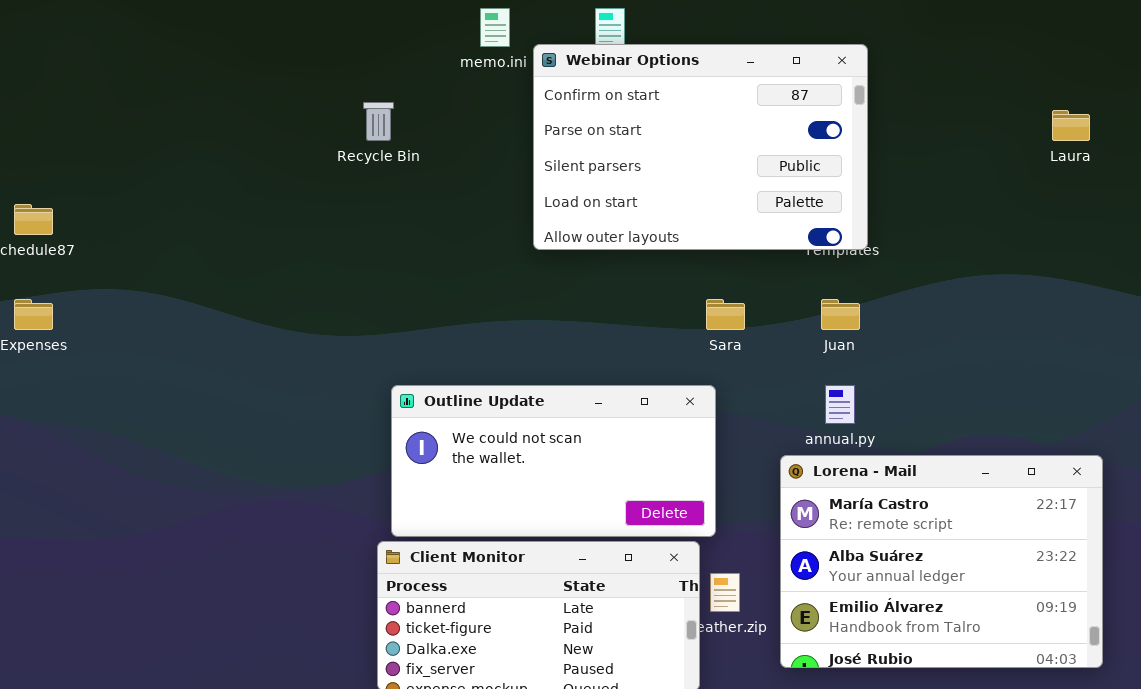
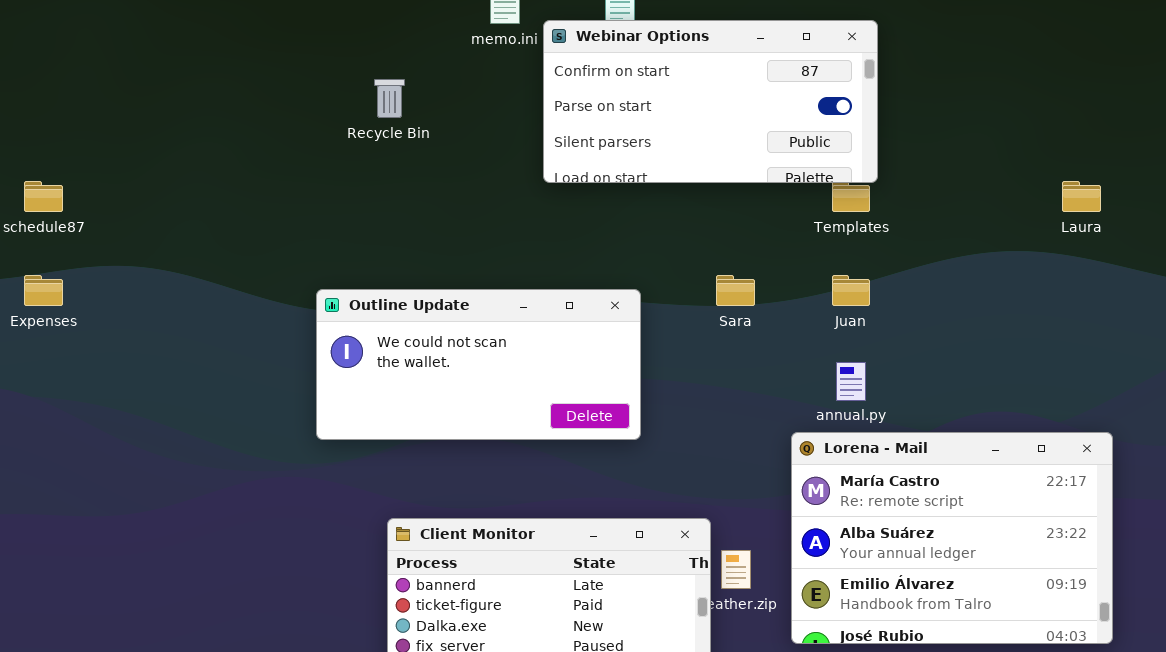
Webinar Options: [533,44,868,250] -> [543,20,878,183], resized
Laura: [1052,110,1090,141] -> [1062,181,1101,212], moved
Outline Update: [391,385,716,537] -> [316,289,641,440], moved

